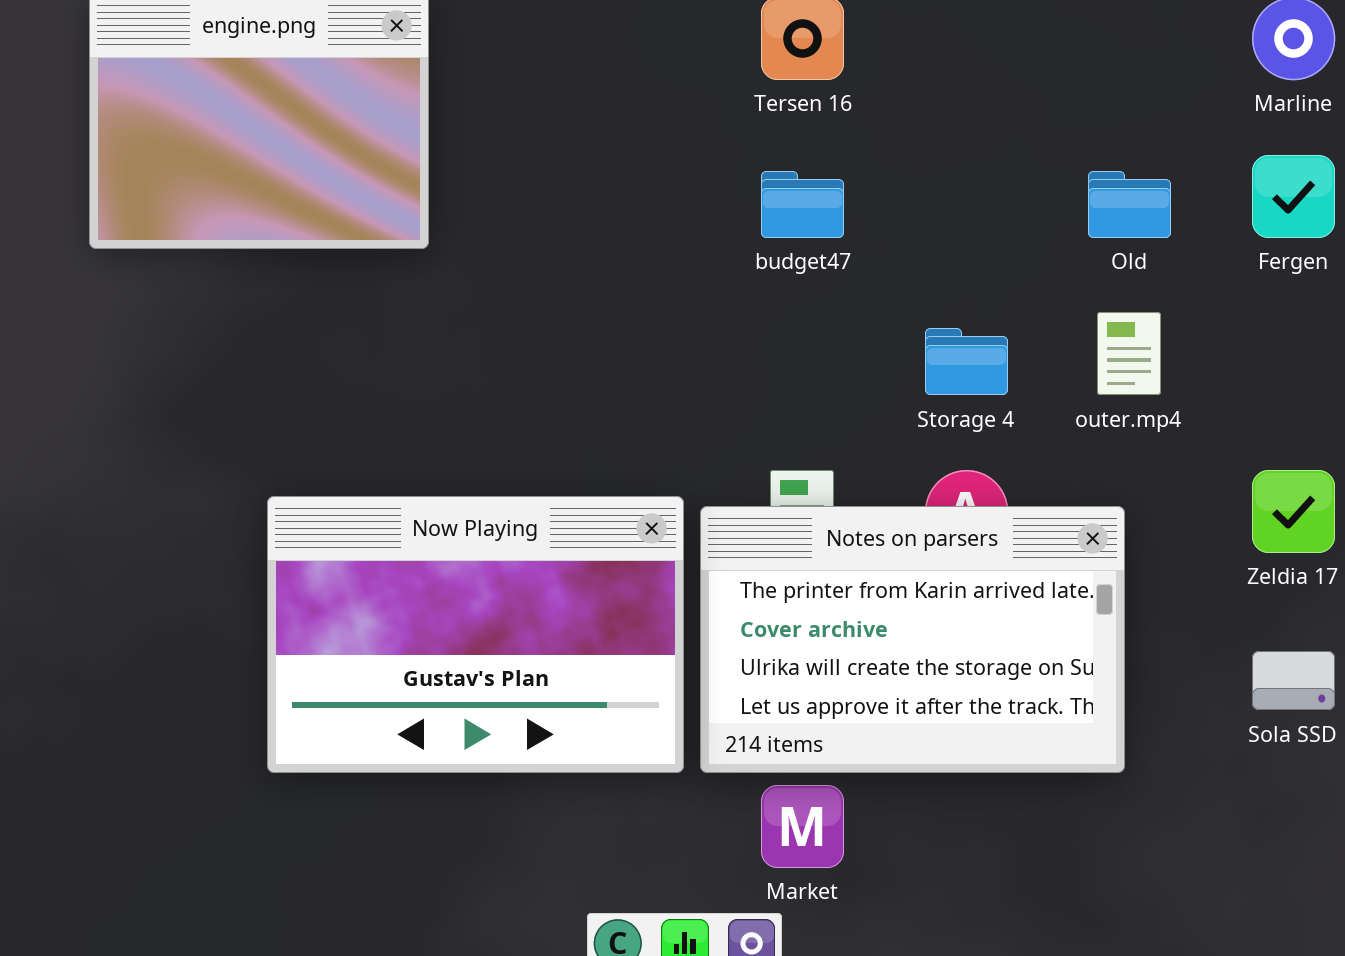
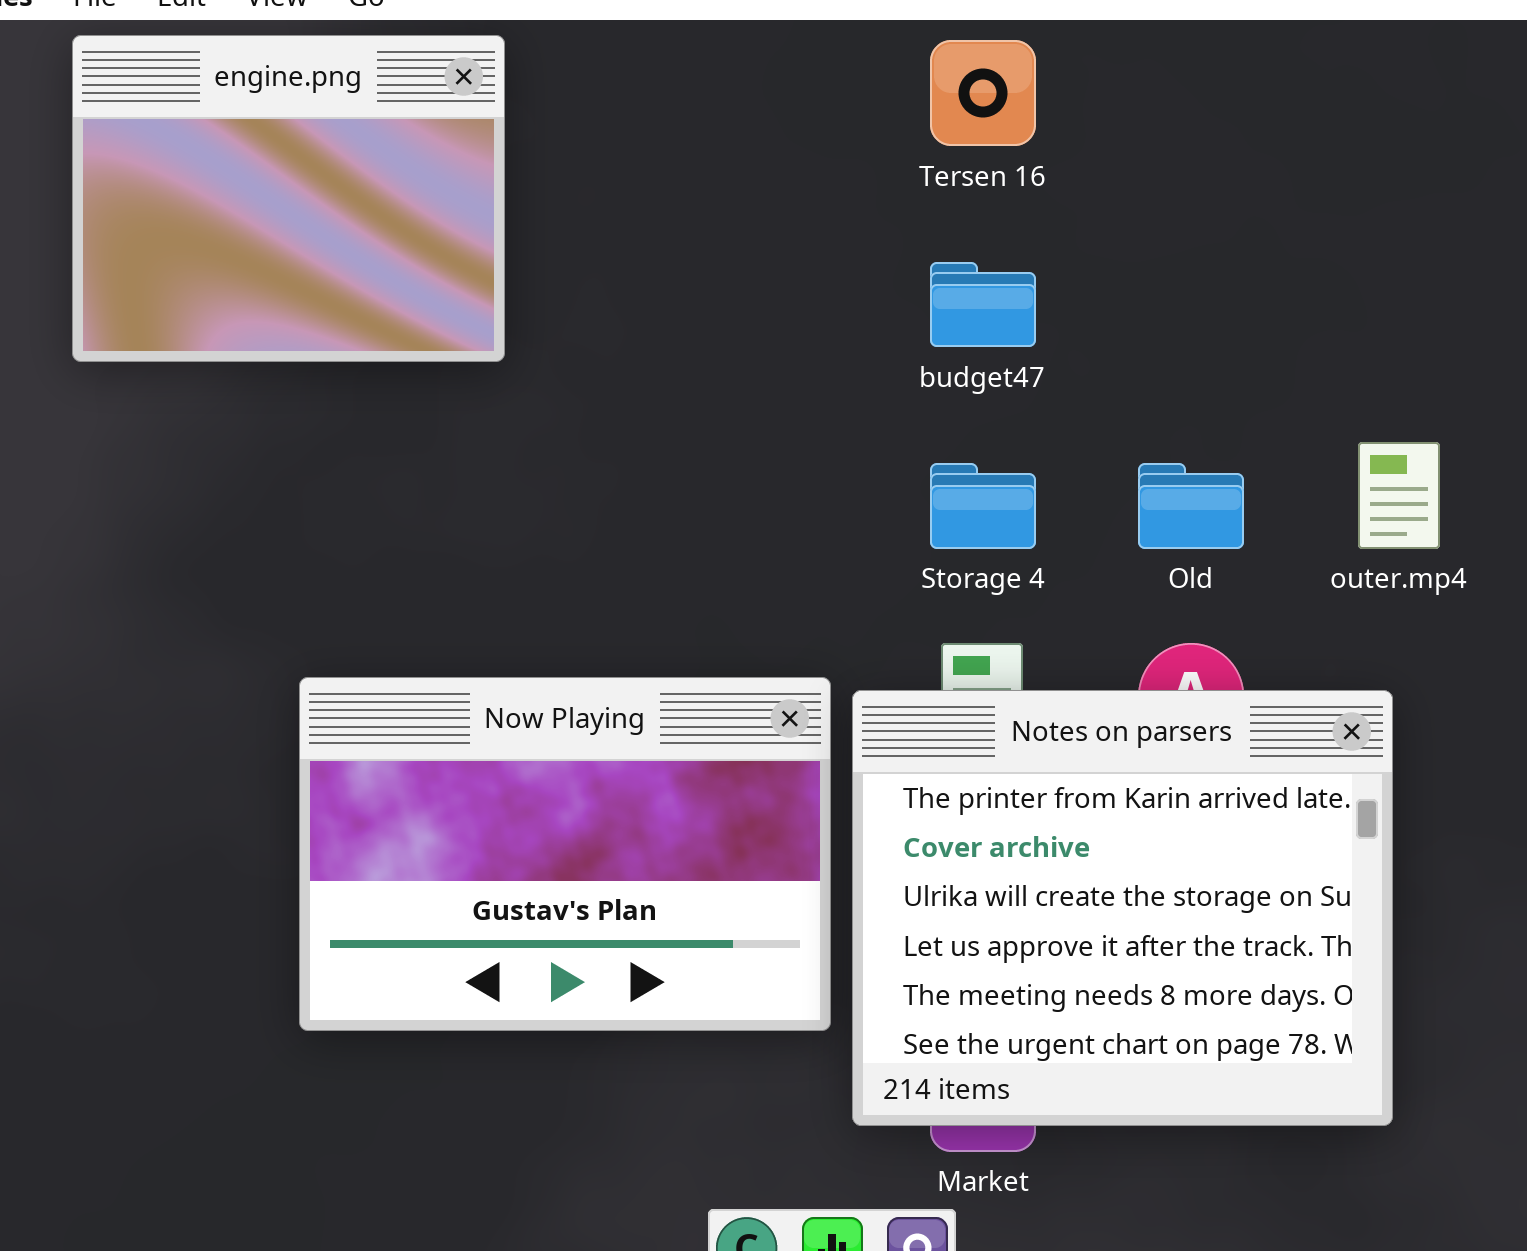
Old: [1088,171,1171,238] -> [1138,463,1244,549], moved
Storage 4: [925,328,1008,395] -> [930,463,1036,549], moved
Notes on parsers: [700,506,1125,773] -> [852,690,1393,1126], resized

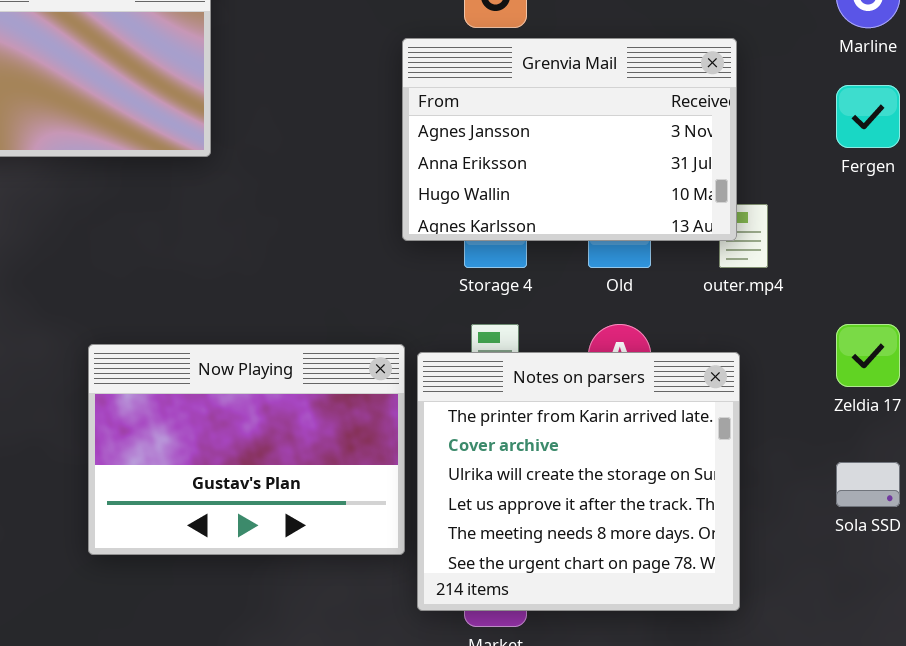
Grenvia Mail: none -> [402,38,737,241], opened

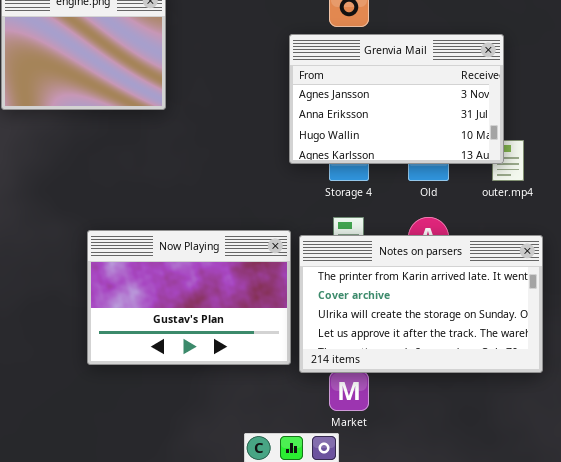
Notes on parsers: [417,352,740,611] -> [299,235,543,373], resized

